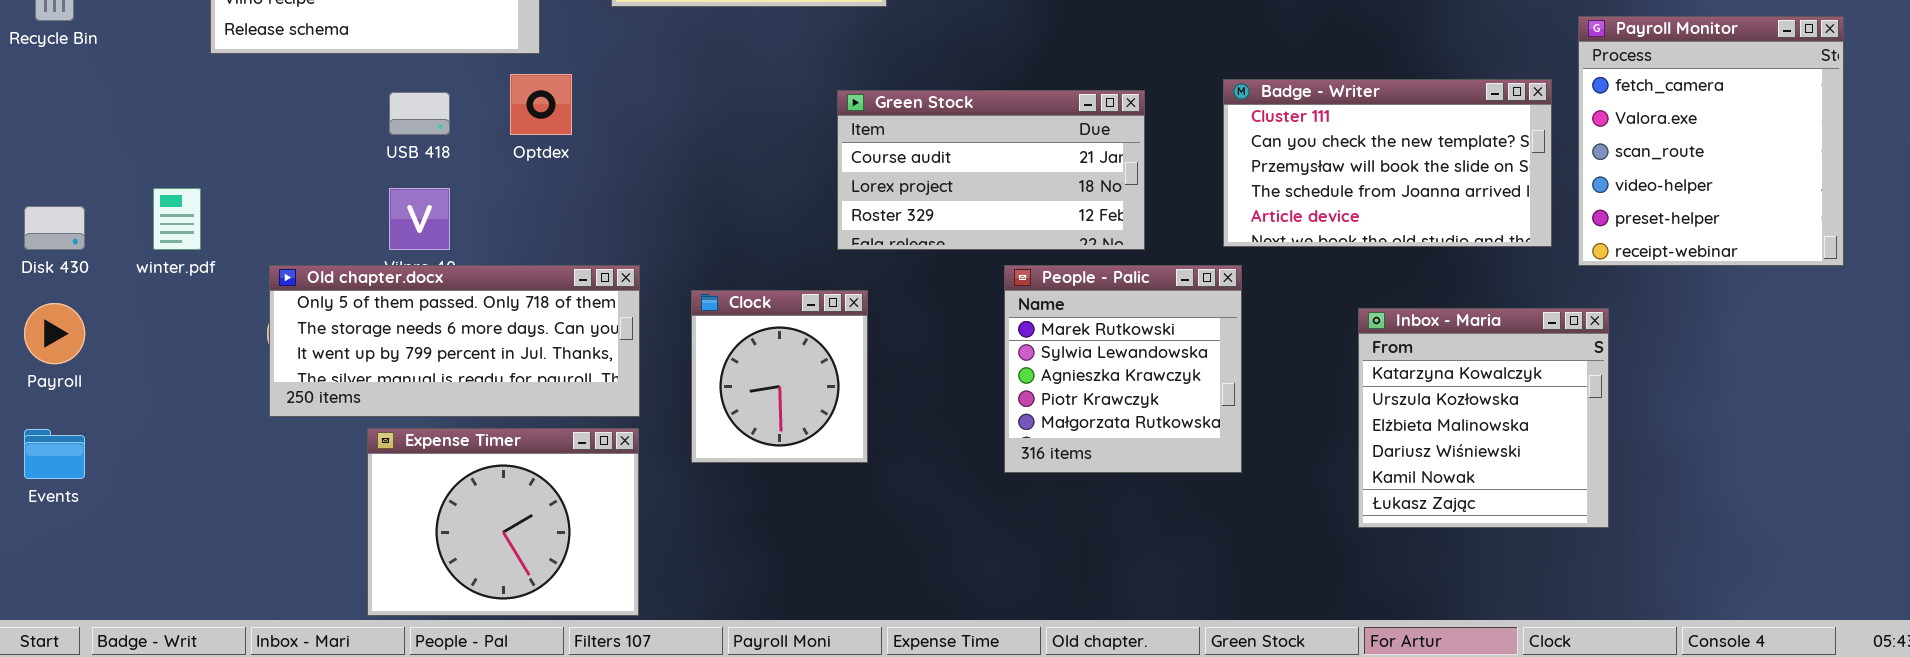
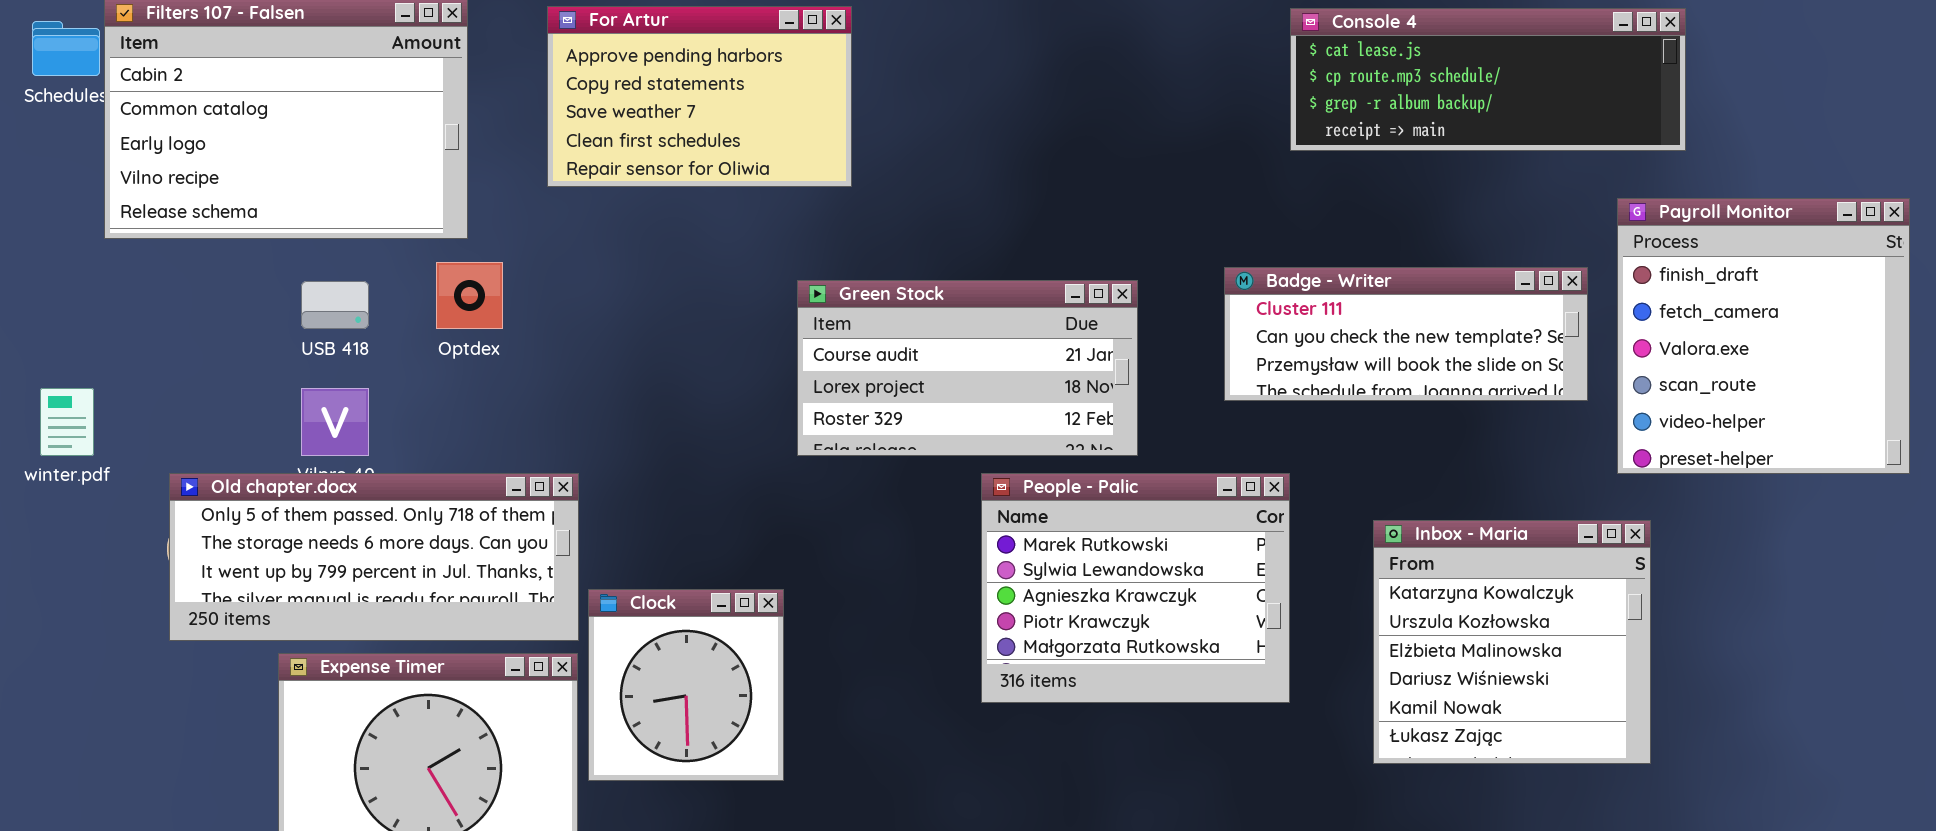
Payroll Monitor: [1578,16,1844,266] -> [1617,198,1910,474], scrolled up 1 row
Badge - Writer: [1223,79,1552,247] -> [1224,267,1588,401], resized
People - Palic: [1004,265,1242,473] -> [981,473,1290,703], resized
Clock: [691,290,868,463] -> [588,589,784,781], moved

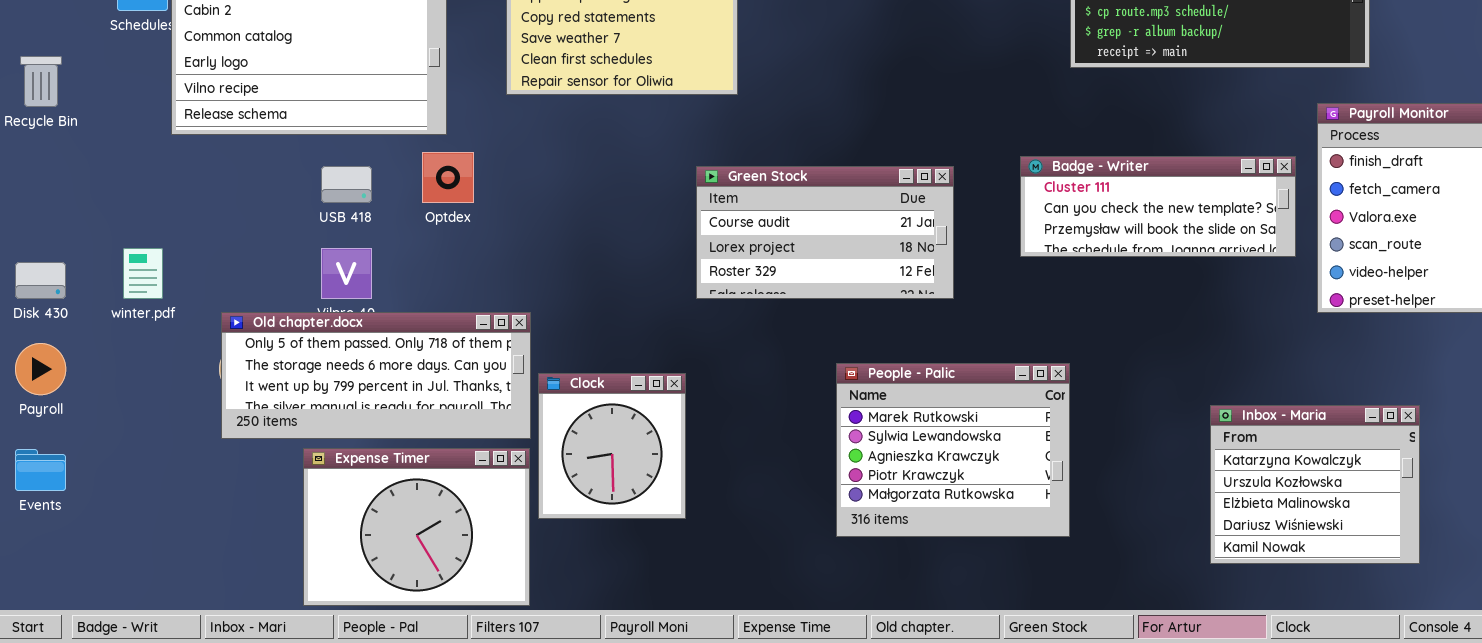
People - Palic: [981,473,1290,703] -> [836,363,1070,537], moved
Inbox - Maria: [1373,520,1651,764] -> [1210,405,1420,564], moved, resized
Clock: [588,589,784,781] -> [538,373,686,519], moved

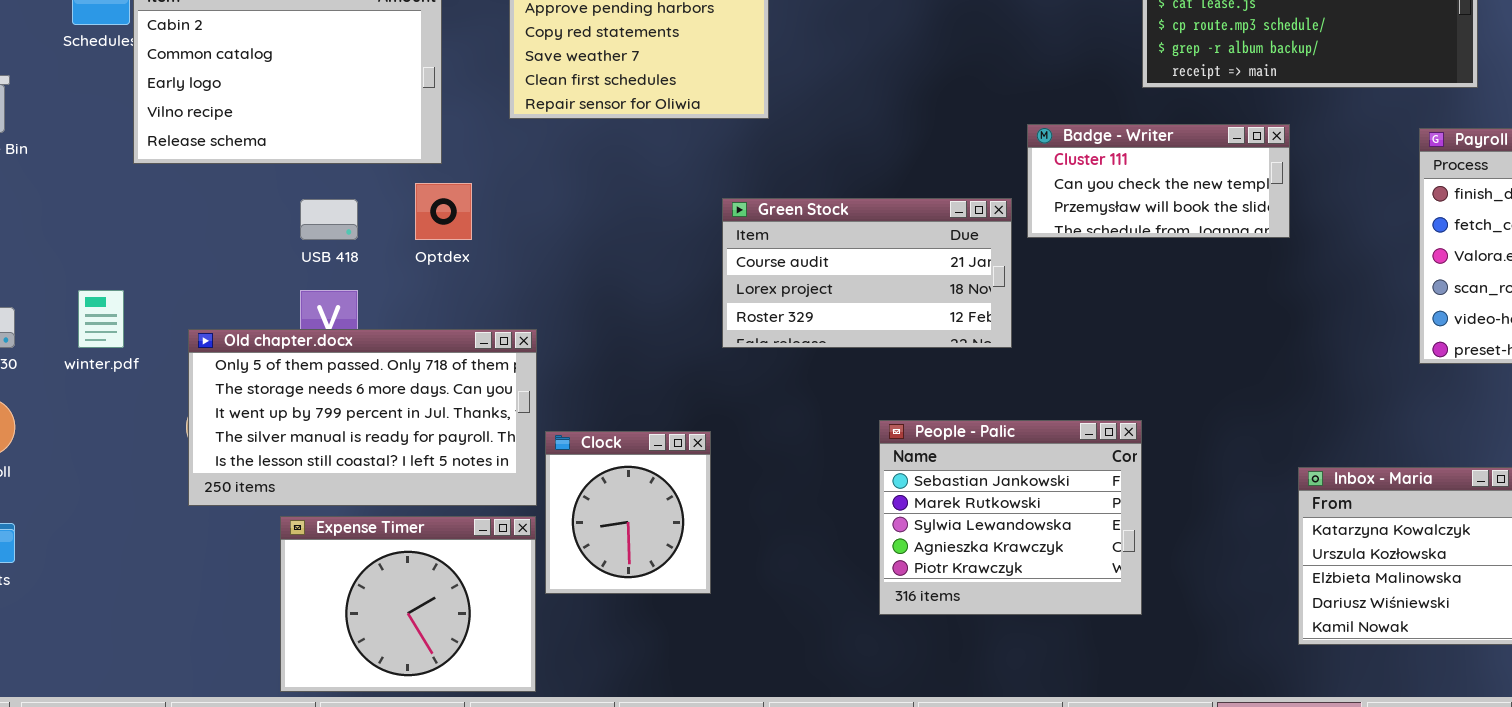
Badge - Writer: [1020,156,1296,257] -> [1027,124,1290,238], moved, resized
Old chapter.docx: [221,312,531,439] -> [188,329,537,506], resized
People - Palic: [836,363,1070,537] -> [879,420,1142,615], scrolled up 1 row

